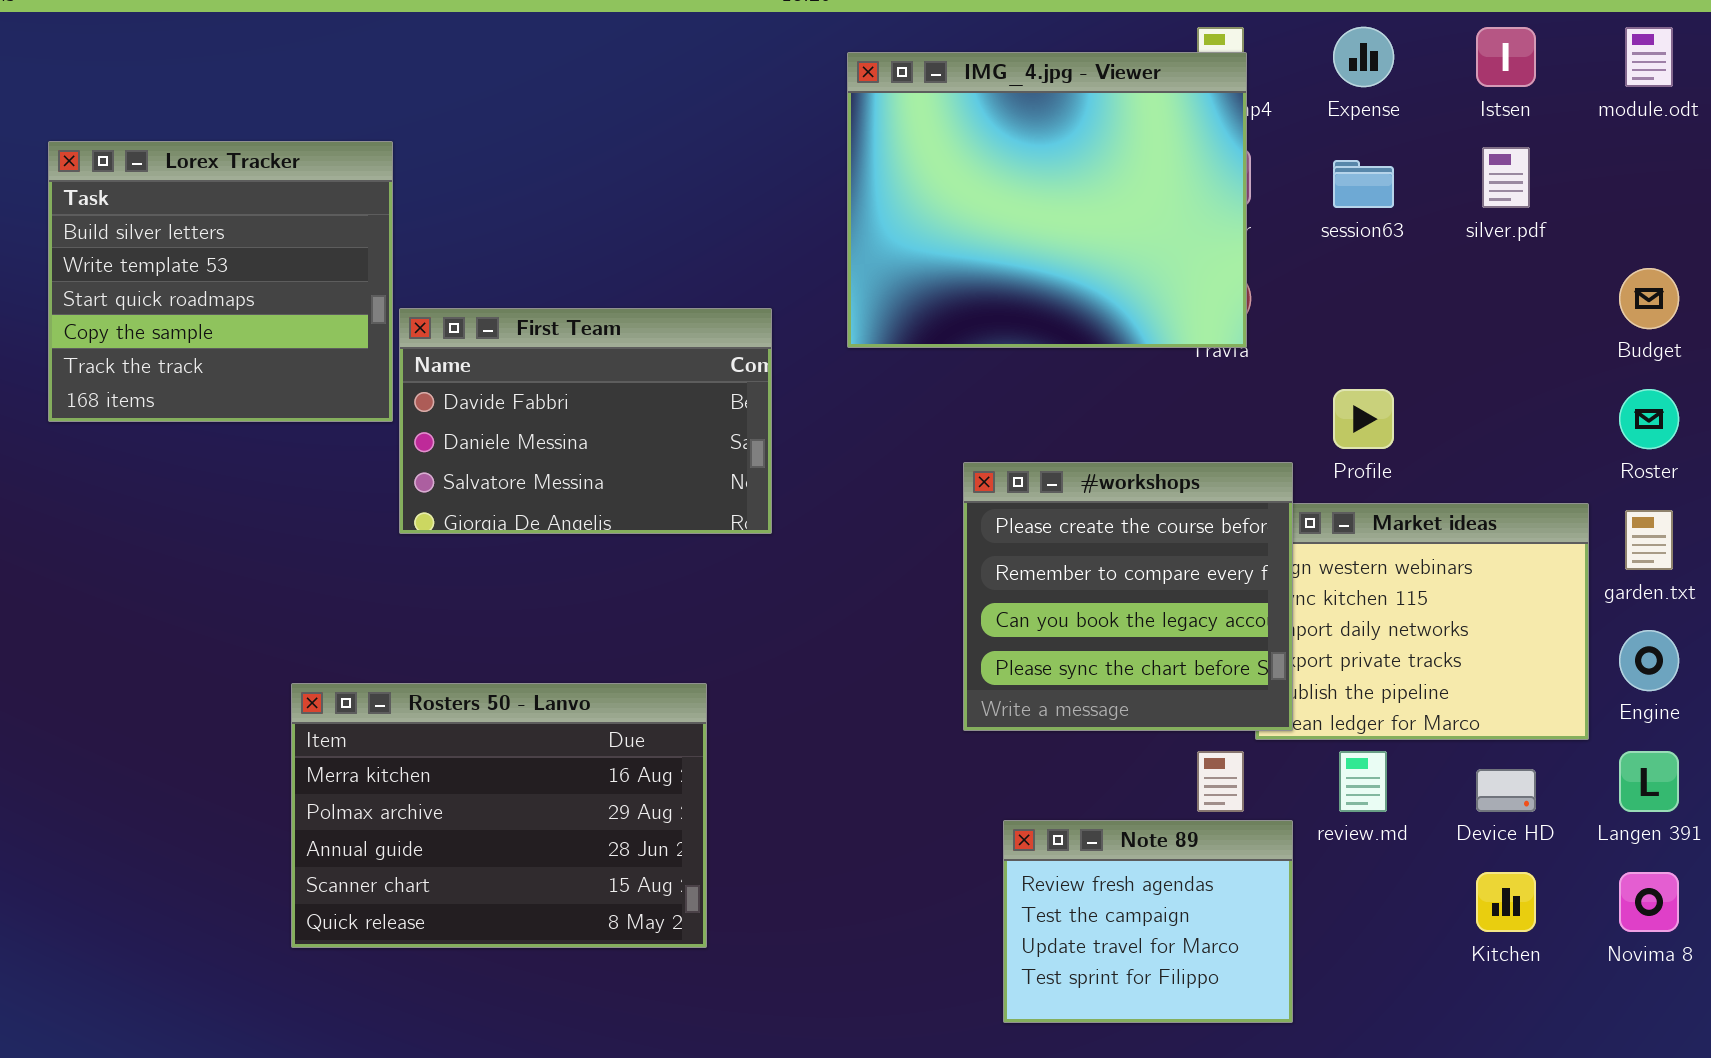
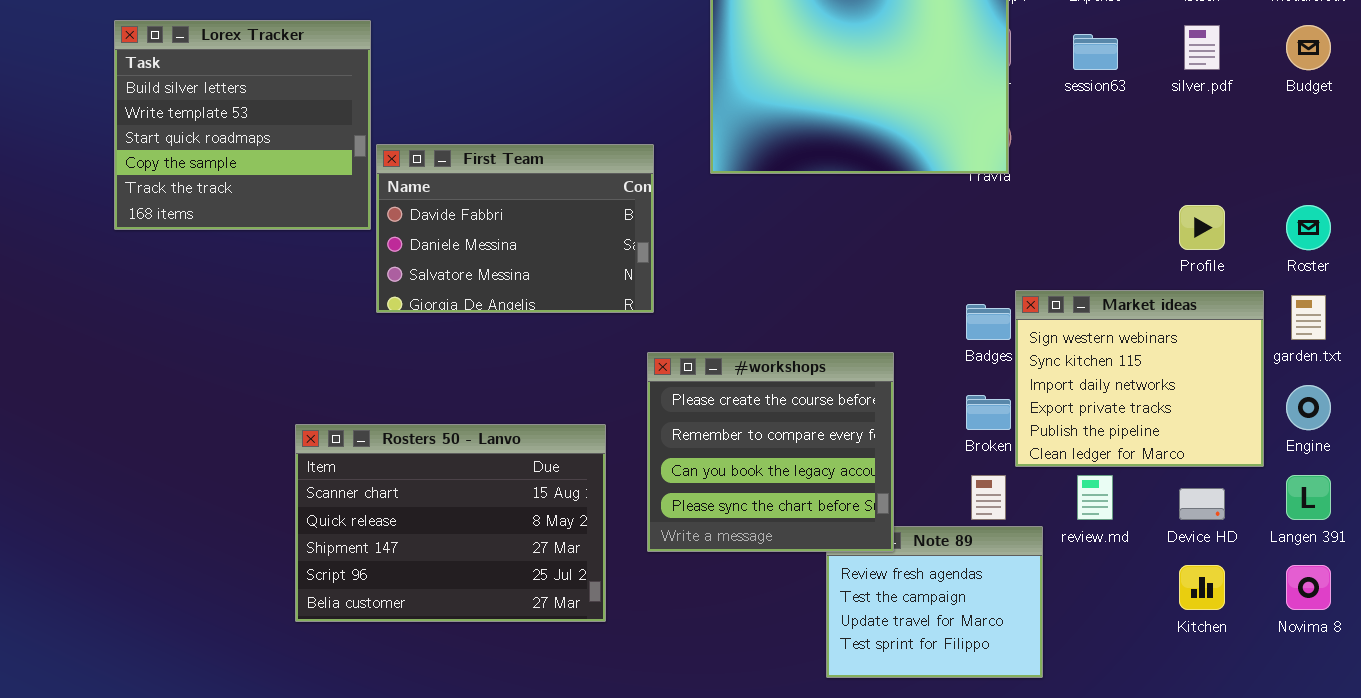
Budget: [1619,268,1679,329] -> [1286,25,1331,70], moved
Profile: [1333,389,1394,449] -> [1179,205,1225,250], moved
#workshops: [963,462,1293,731] -> [647,352,894,552], moved
Rosters 50 - Lanvo: [291,683,707,948] -> [295,424,606,622], scrolled down 3 rows

